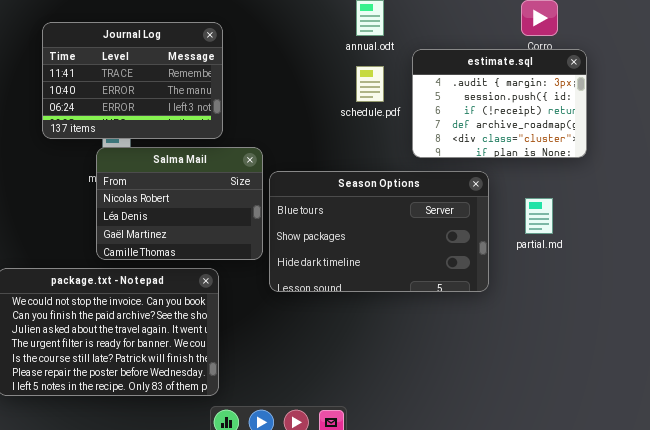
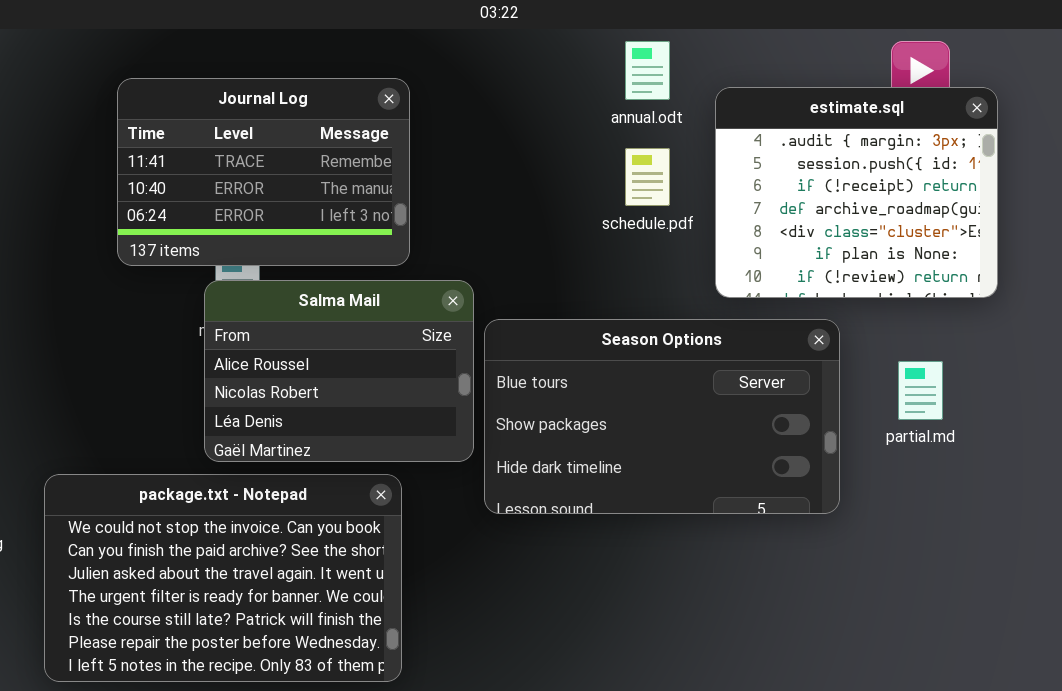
estimate.sql: [412,49,587,158] -> [715,87,998,298], resized
Salma Mail: [96,147,263,260] -> [204,280,474,462], scrolled up 1 row

